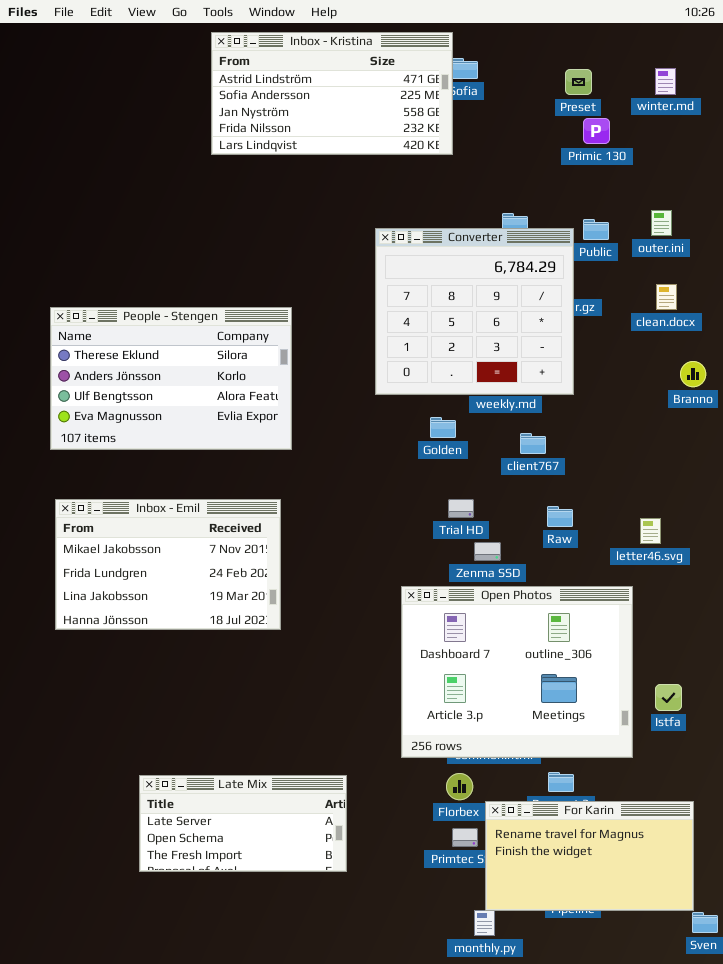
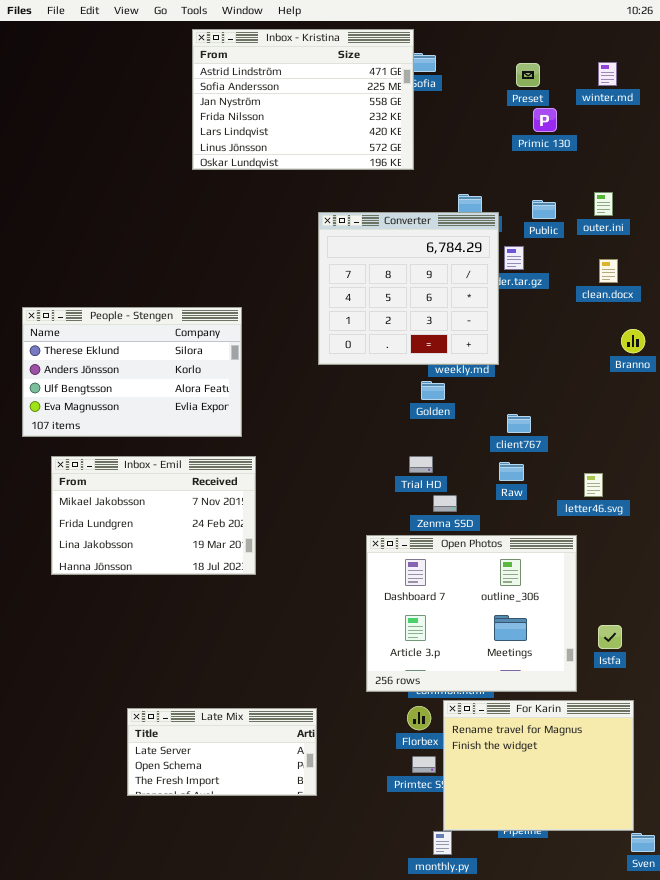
Inbox - Kristina: [211,32,453,155] -> [192,29,414,170], resized
Converter: [375,228,574,395] -> [318,212,499,365], moved
People - Stengen: [50,307,292,450] -> [22,307,242,437], moved
Golden: [430,417,456,438] -> [421,381,445,400], moved
client767: [520,433,546,454] -> [507,414,531,433], moved
For Karin: [485,801,694,911] -> [443,700,634,831], resized

